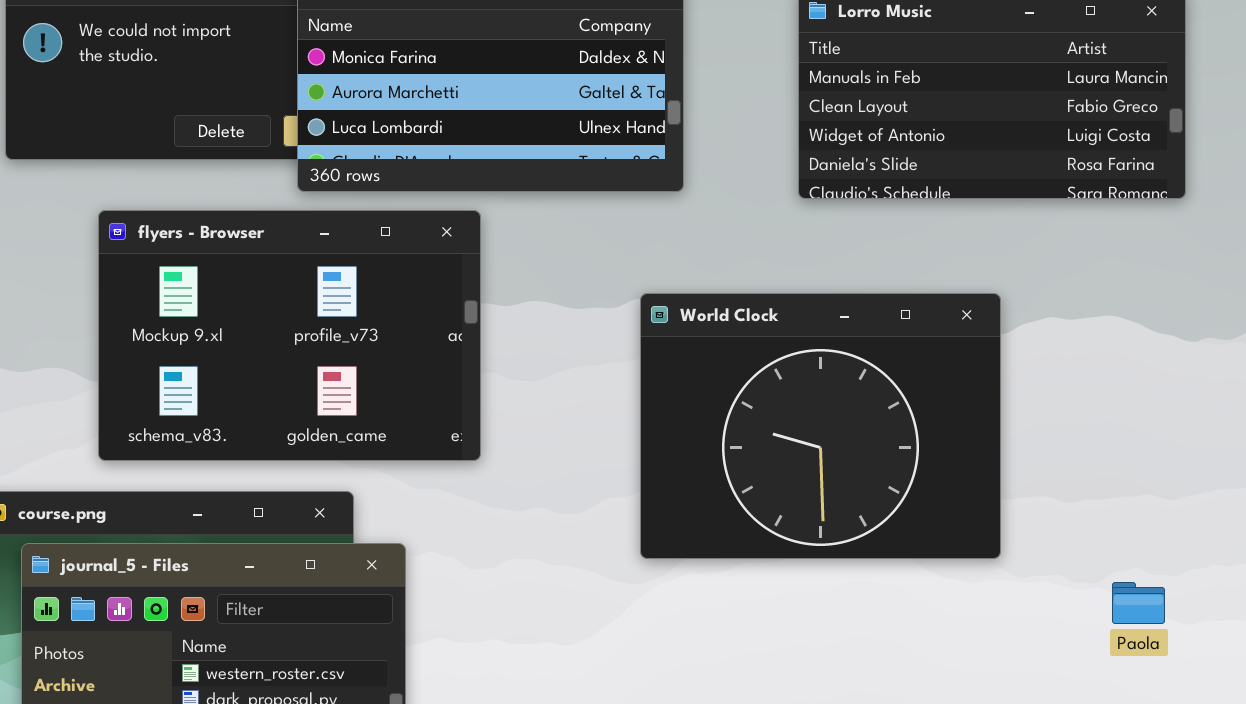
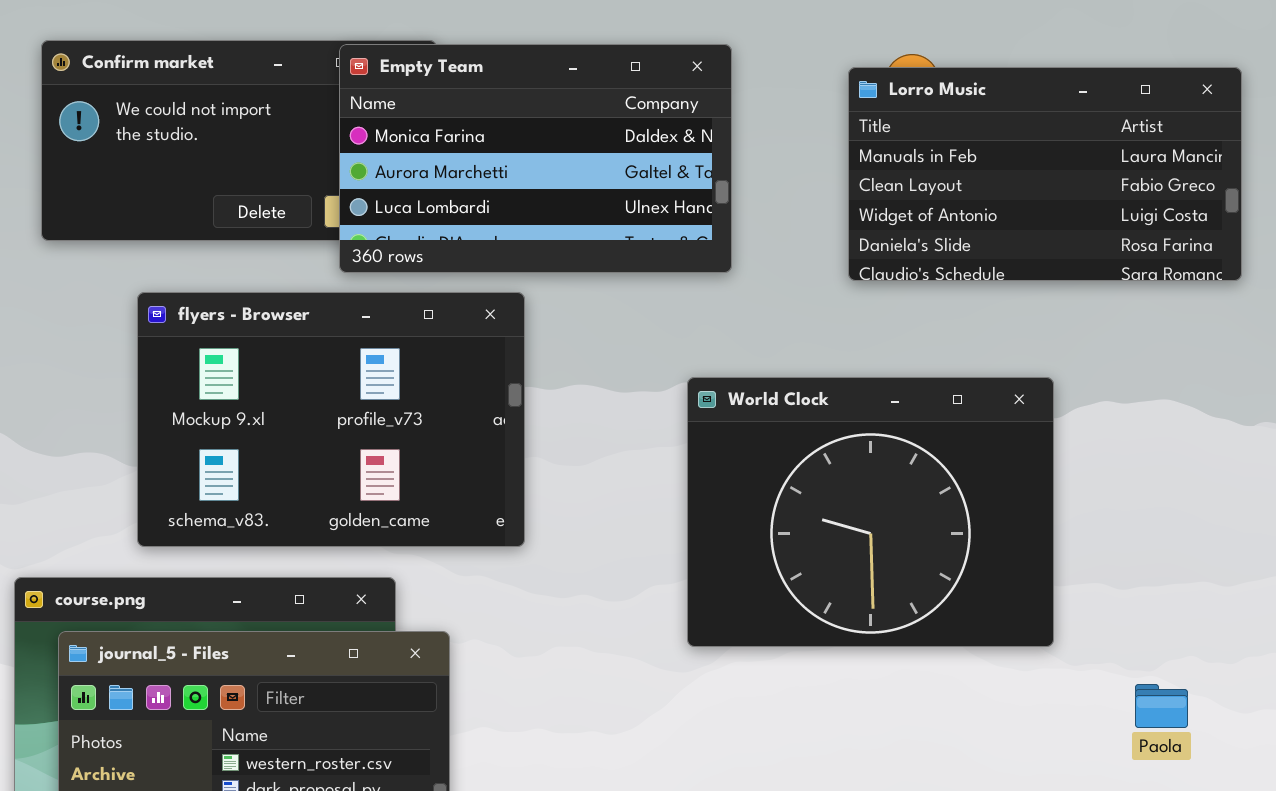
Paola: [1112,582,1165,624] -> [1135,684,1188,728], moved

